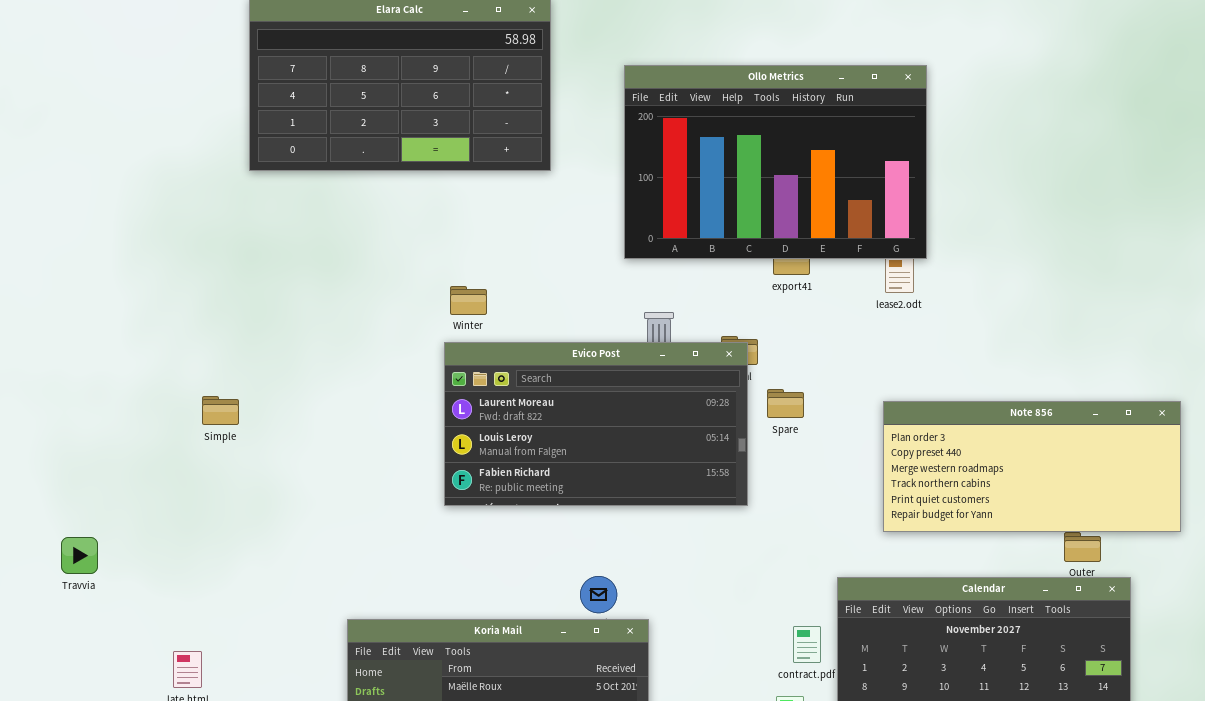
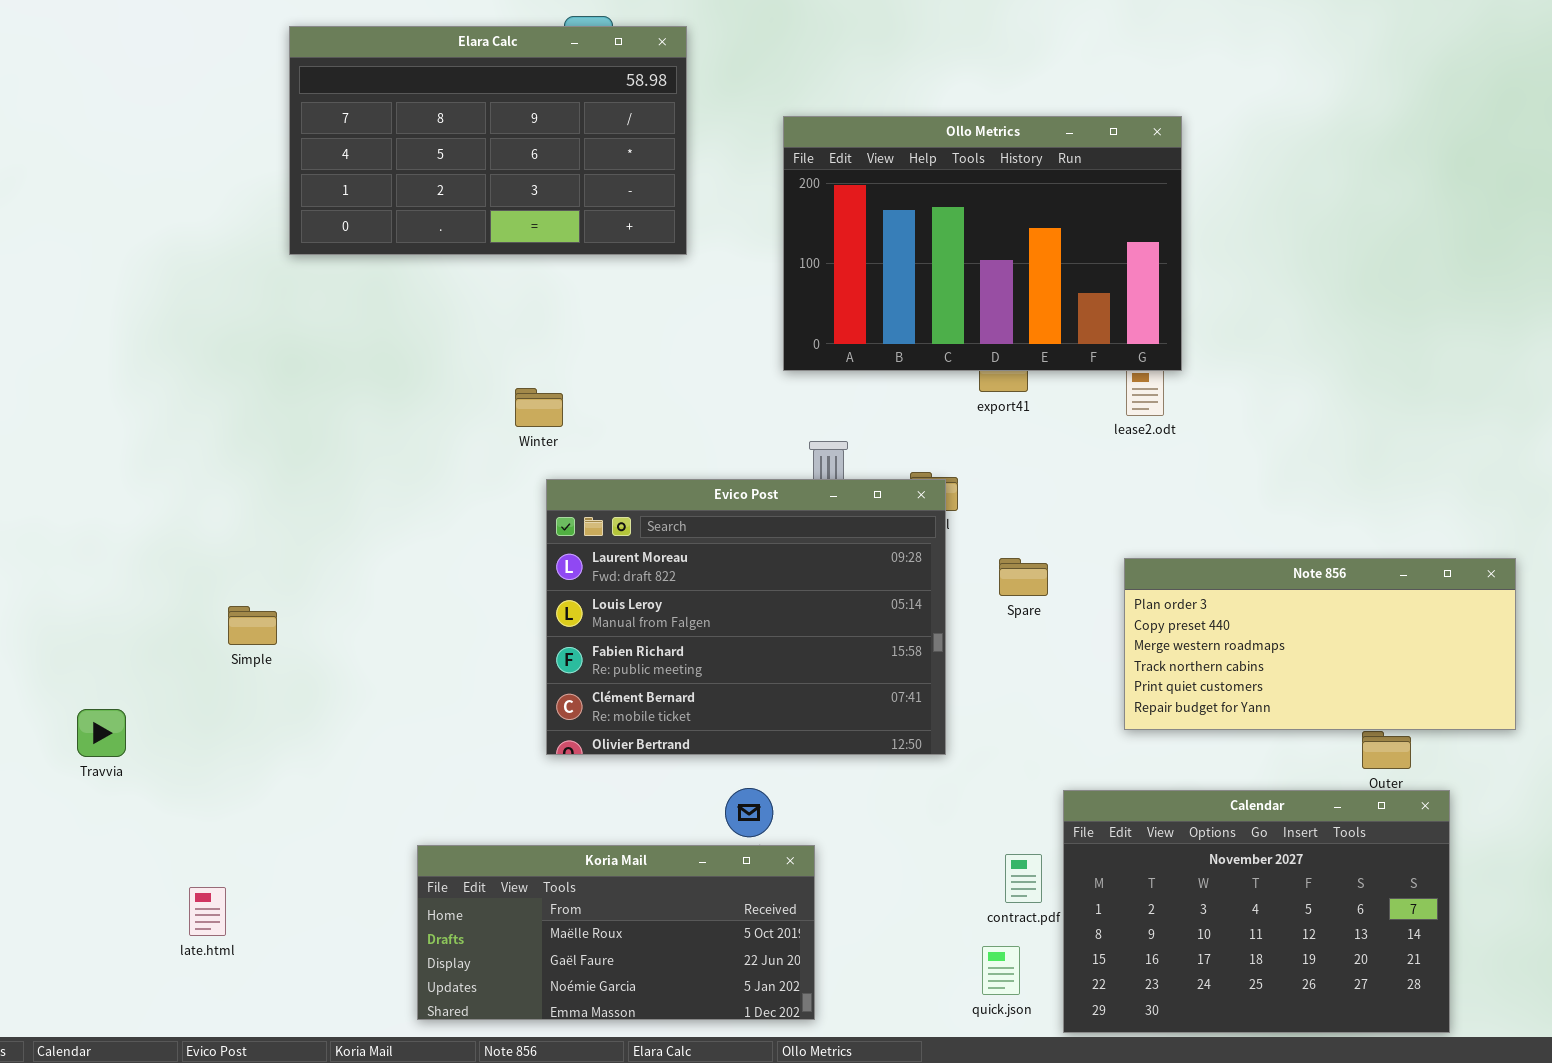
Winter: [450,286,487,315] -> [515,388,563,427], moved
Evico Post: [444,342,748,506] -> [546,479,946,755], resized
Spare: [767,389,804,418] -> [999,558,1048,596], moved
Simple: [202,396,239,425] -> [228,606,277,645], moved
Travvia: [61,537,98,574] -> [77,709,126,757], moved

